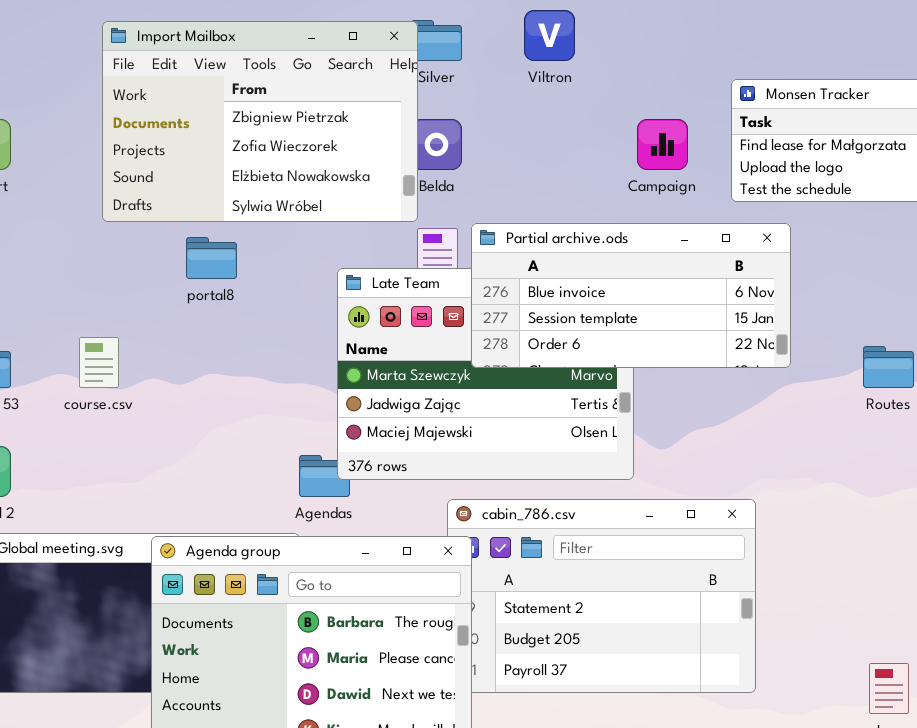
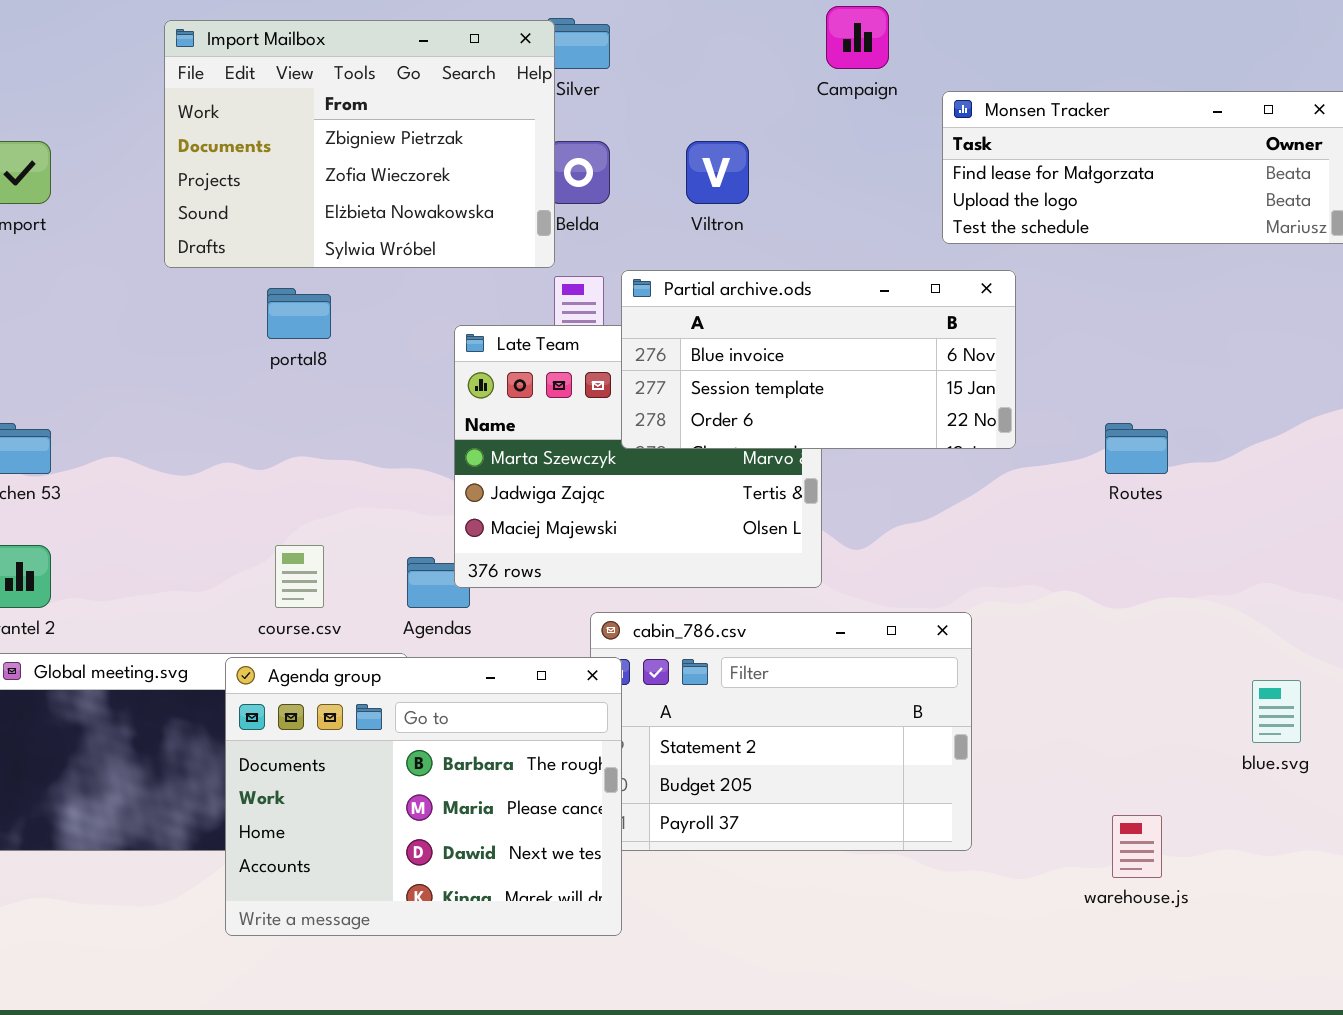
Viltron: [524,10,575,61] -> [686,141,749,204], moved
Campaign: [637,119,688,170] -> [826,6,889,69], moved
course.csv: [79,337,119,388] -> [275,545,324,608], moved

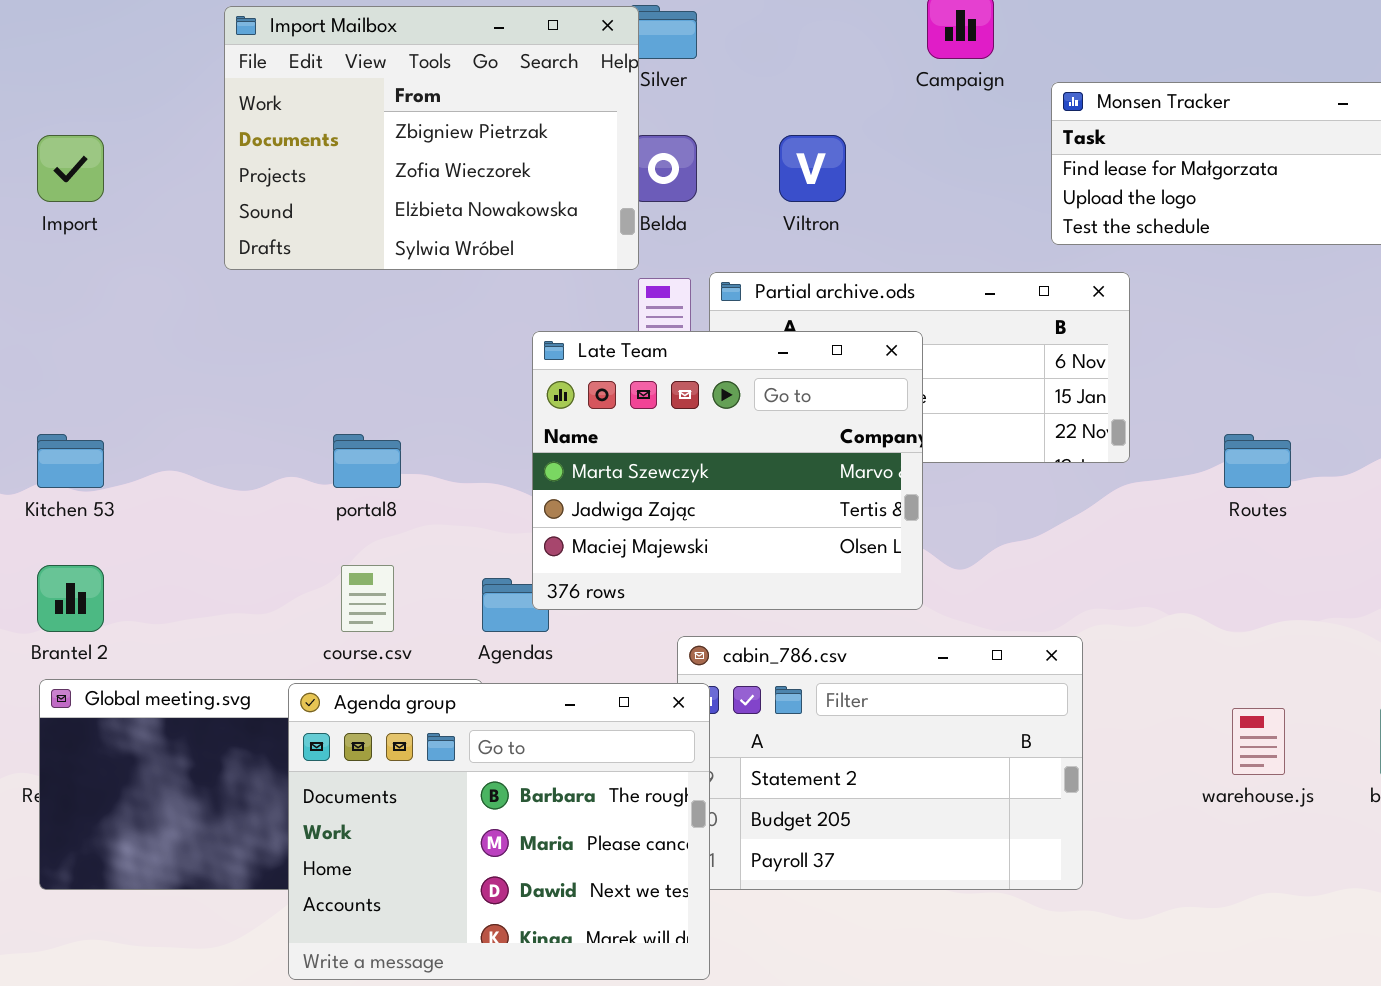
portal8: [267,288,331,339] -> [333,434,401,488], moved
Late Team: [454,325,822,588] -> [532,331,923,610], raised
warehouse.js: [1112,815,1162,878] -> [1232,708,1285,775], moved

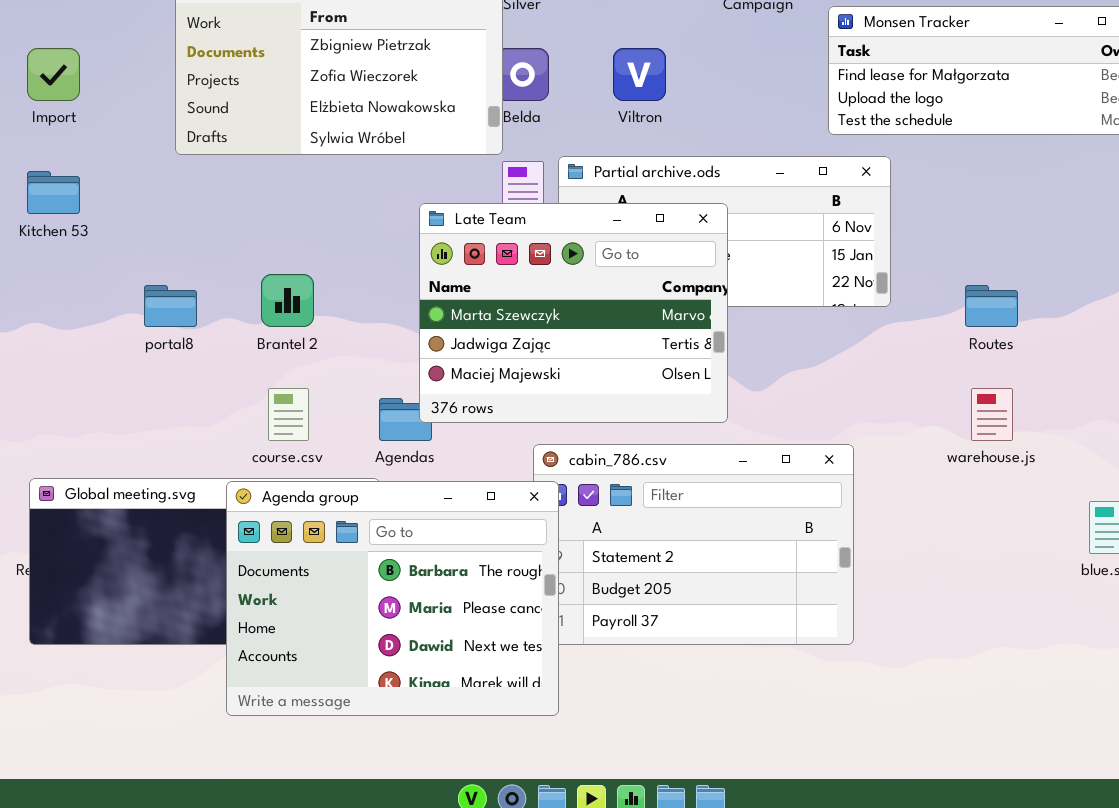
Kitchen 53: [37,434,104,488] -> [27,171,80,214], moved
portal8: [333,434,401,488] -> [144,285,197,327], moved
Brantel 2: [37,565,104,632] -> [261,274,314,327], moved
warehouse.js: [1232,708,1285,775] -> [971,388,1013,441], moved

